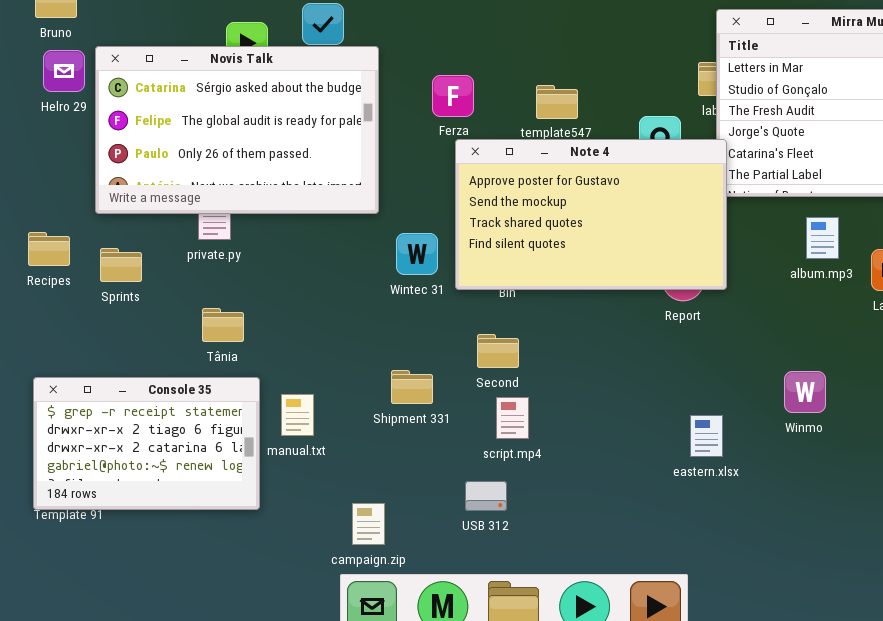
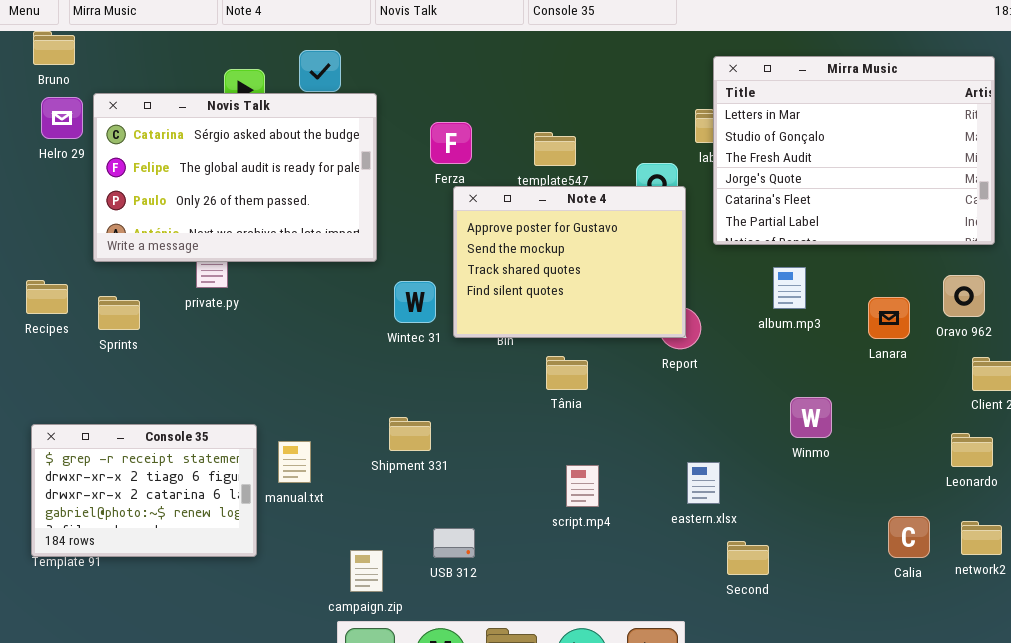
Note 4: [455,139,727,290] -> [453,186,686,338], resized
album.mp3: [806,217,839,259] -> [773,267,806,309], moved
Tânia: [202,308,244,342] -> [546,356,588,390], moved
Second: [477,334,519,368] -> [727,541,769,575], moved
Winmo: [784,371,826,413] -> [790,397,832,438], moved
script.mp4: [496,397,529,439] -> [566,465,599,507], moved
USB 312: [465,481,507,511] -> [433,528,475,558], moved

